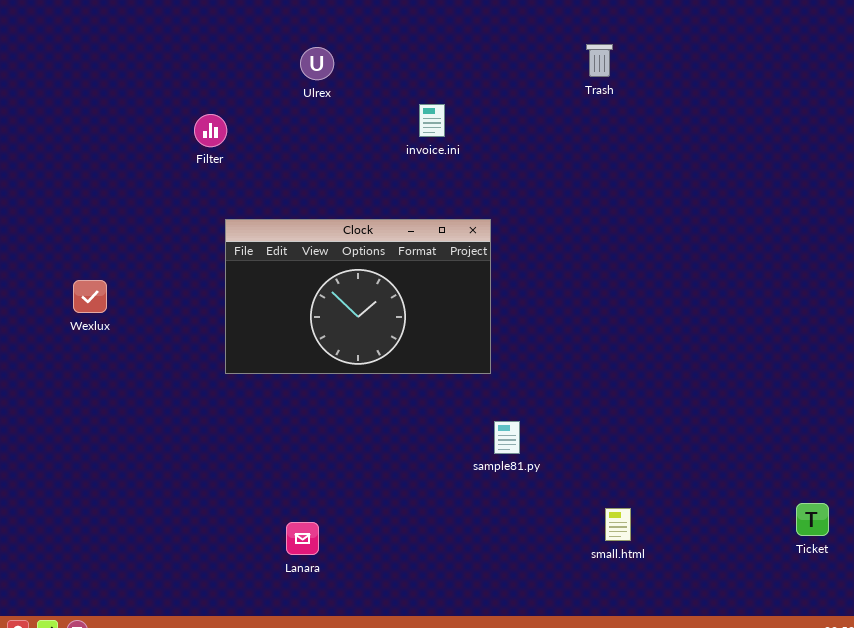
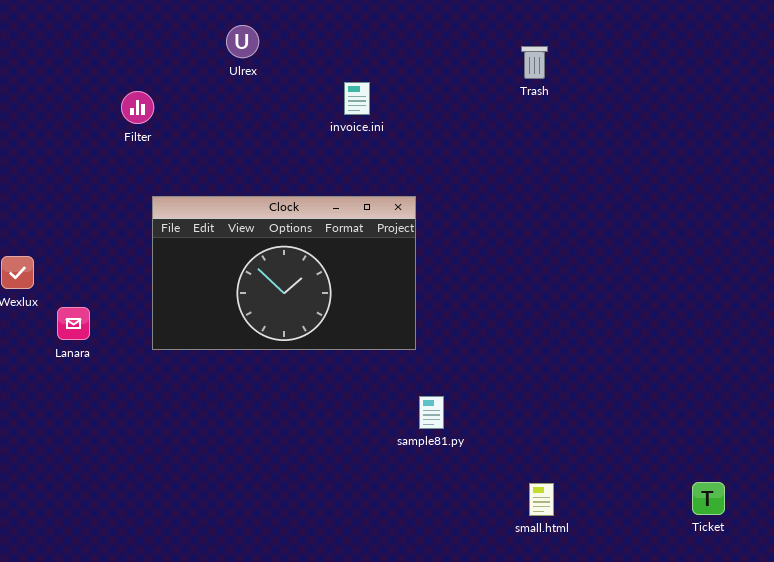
Trash: [586,44,613,77] -> [521,46,548,79], moved
Ticket: [796,503,829,536] -> [692,482,725,515], moved
Lanara: [286,522,319,555] -> [57,307,90,340], moved

